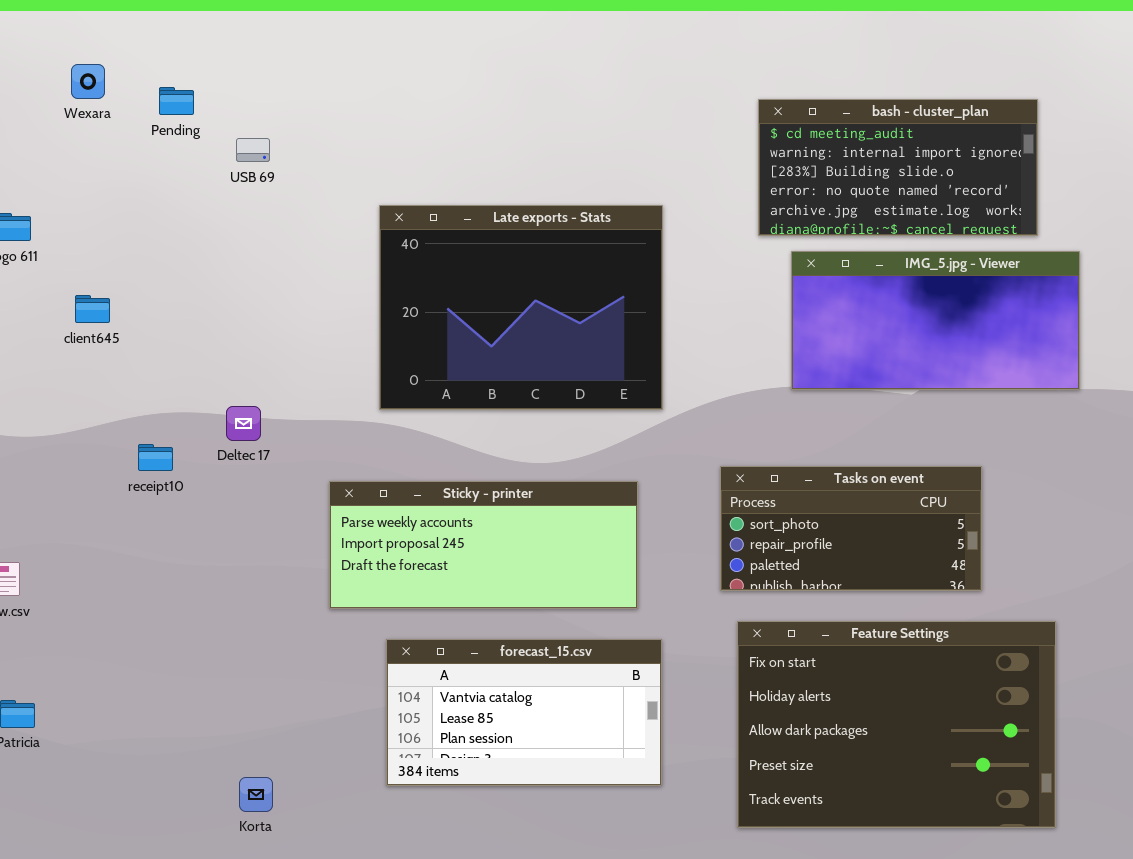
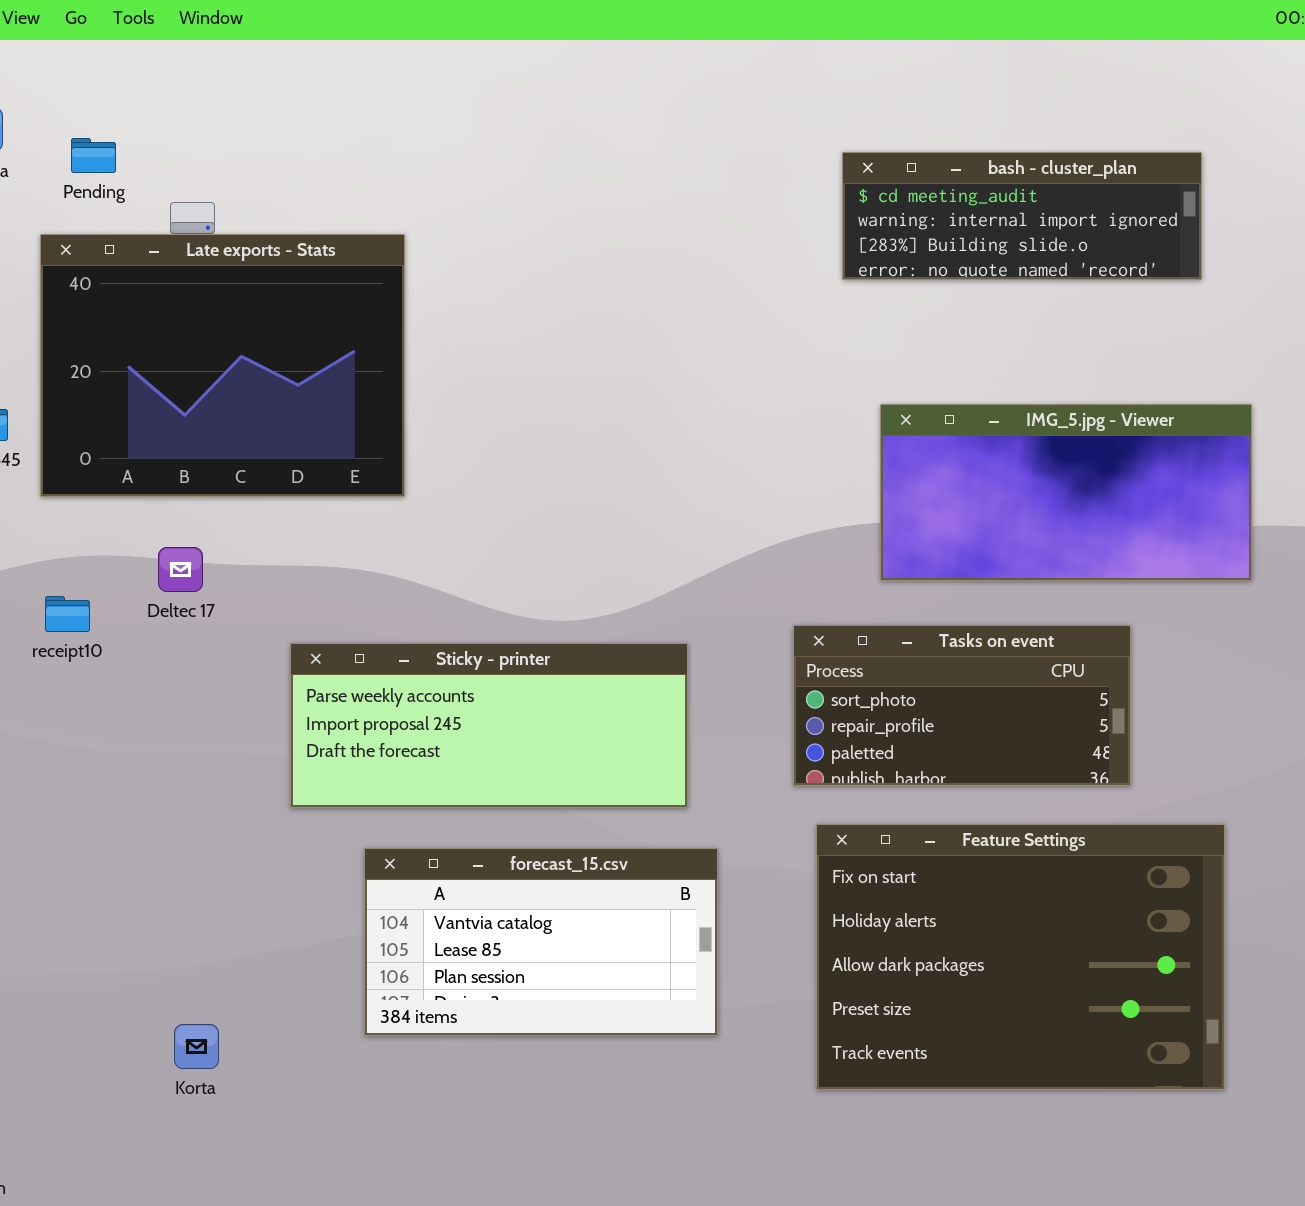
bash - cluster_plan: [758,99,1038,236] -> [842,152,1202,280], resized
Late exports - Stats: [379,205,663,410] -> [40,234,405,497], moved
IMG_5.jpg - Viewer: [791,251,1080,390] -> [880,404,1252,581], moved

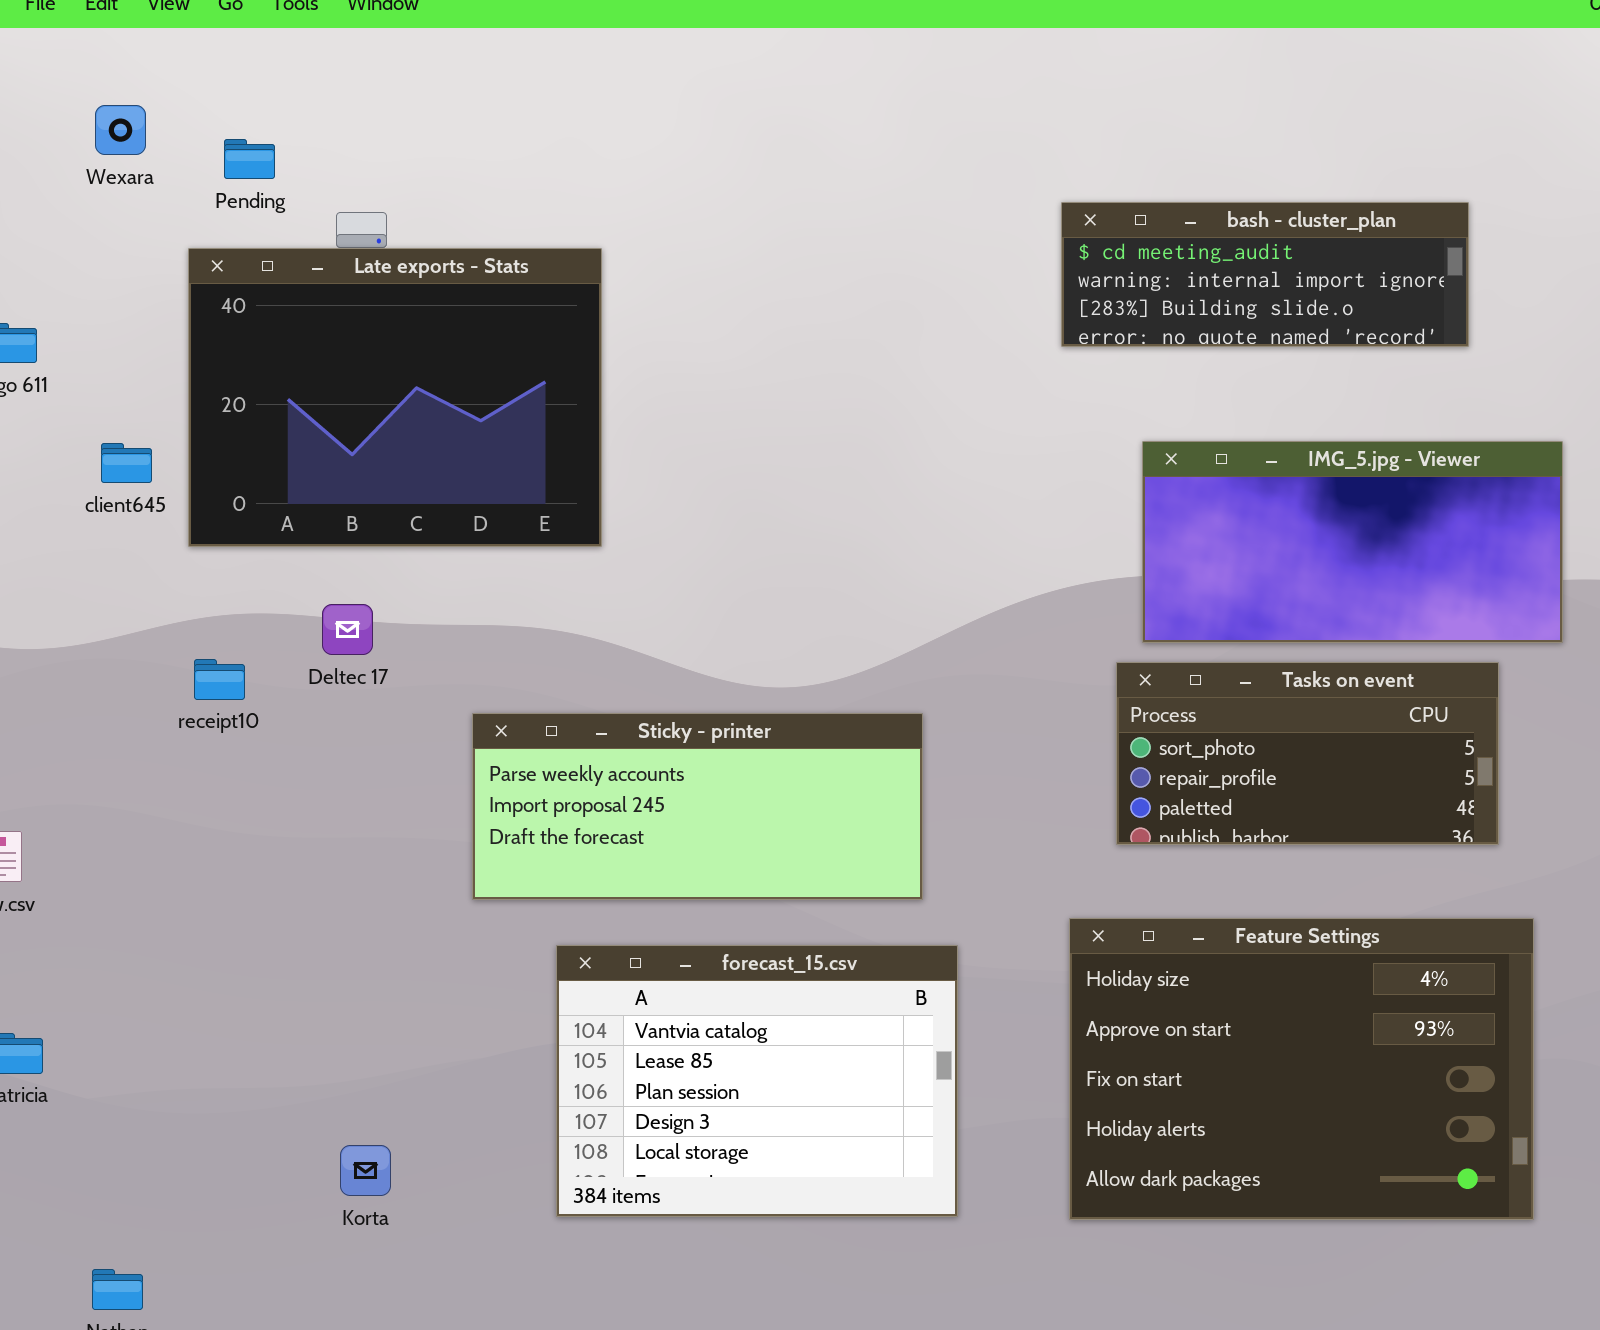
bash - cluster_plan: [842,152,1202,280] -> [1061,202,1469,347], moved
Tasks on event: [793,625,1131,786] -> [1116,662,1499,845], moved
Feature Settings: [816,824,1225,1090] -> [1069,918,1534,1220], scrolled up 2 rows
forecast_15.csv: [364,848,718,1036] -> [556,945,958,1217], resized

